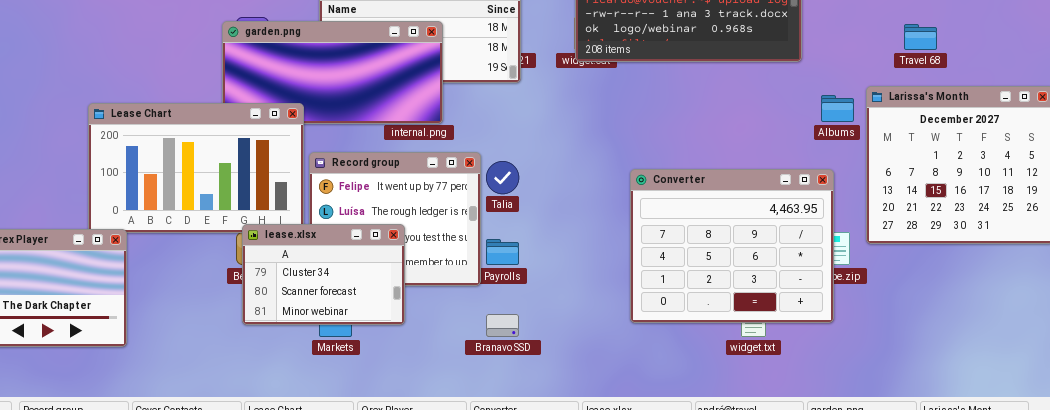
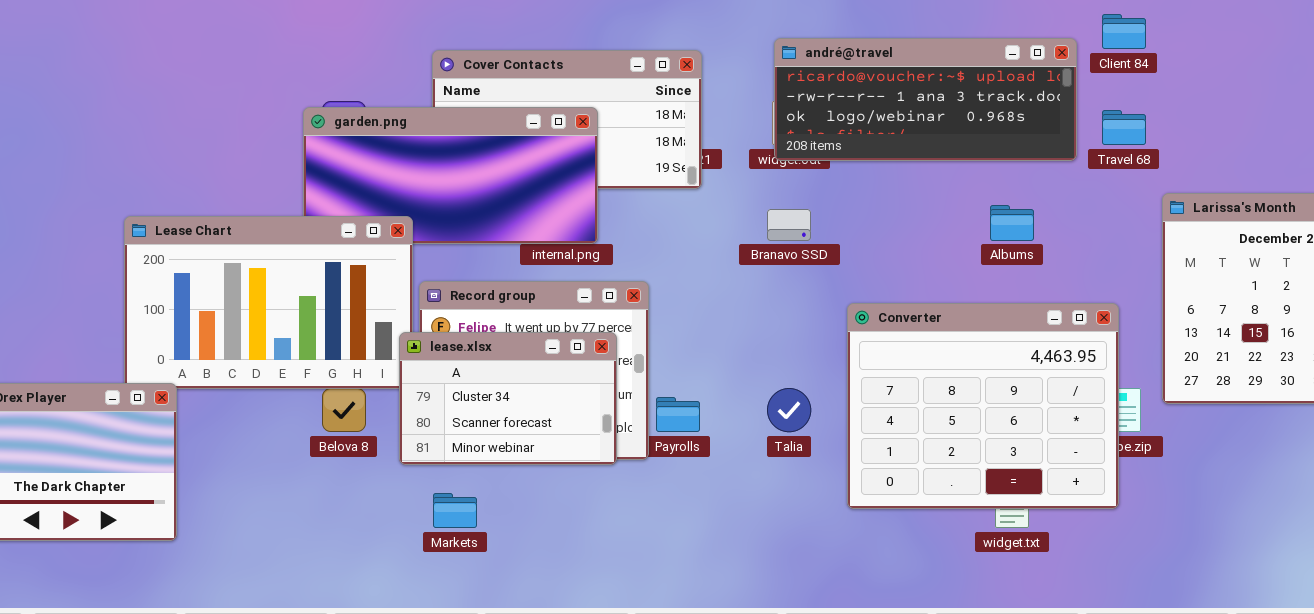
Travel 68: [904,24,937,50] -> [1102,110,1146,145], moved
Albums: [821,95,854,122] -> [990,205,1034,241], moved
Talia: [486,161,519,194] -> [767,388,811,432], moved
lease.xlsx: [242,224,405,325] -> [399,332,617,465], moved
Branavo SSD: [486,314,519,337] -> [767,209,811,241], moved

